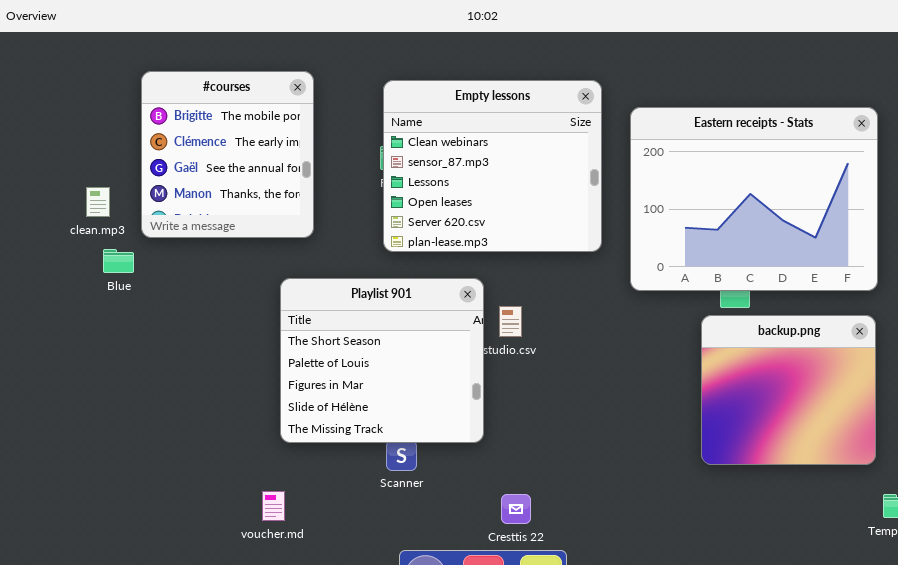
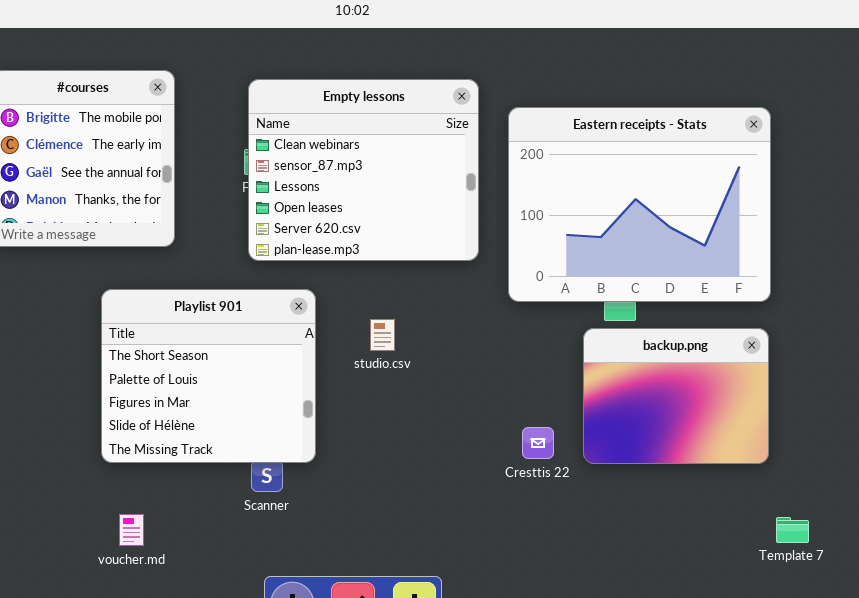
Playlist 901: [280,278,484,443] -> [101,289,316,463], moved
backup.png: [701,315,876,465] -> [583,328,769,464], resized
Cresttis 22: [501,494,531,524] -> [522,427,554,459], moved

